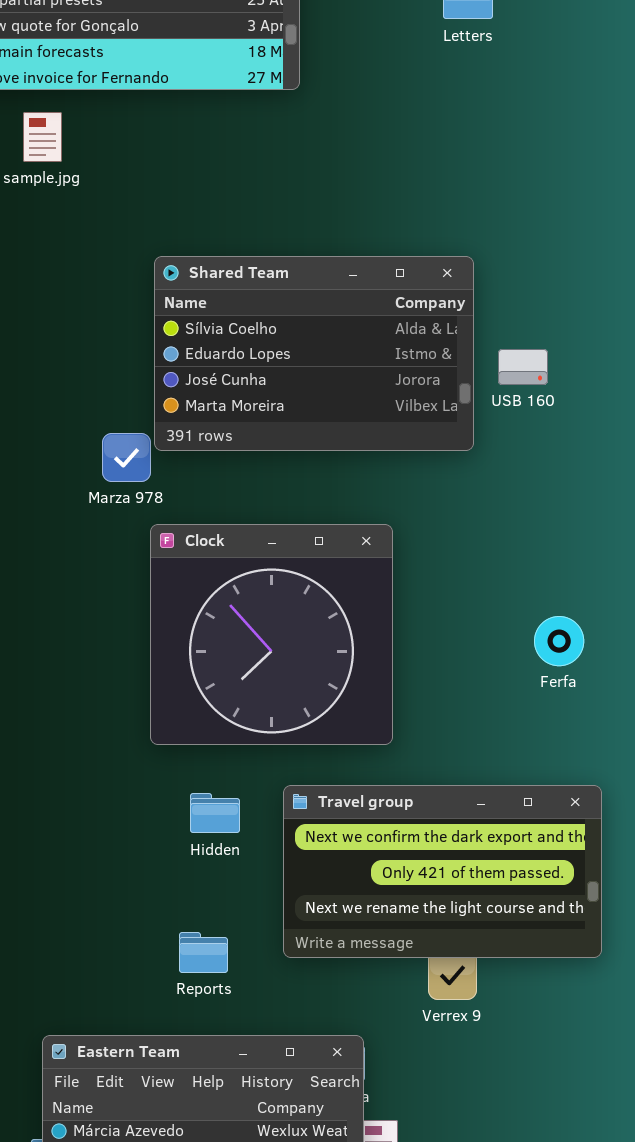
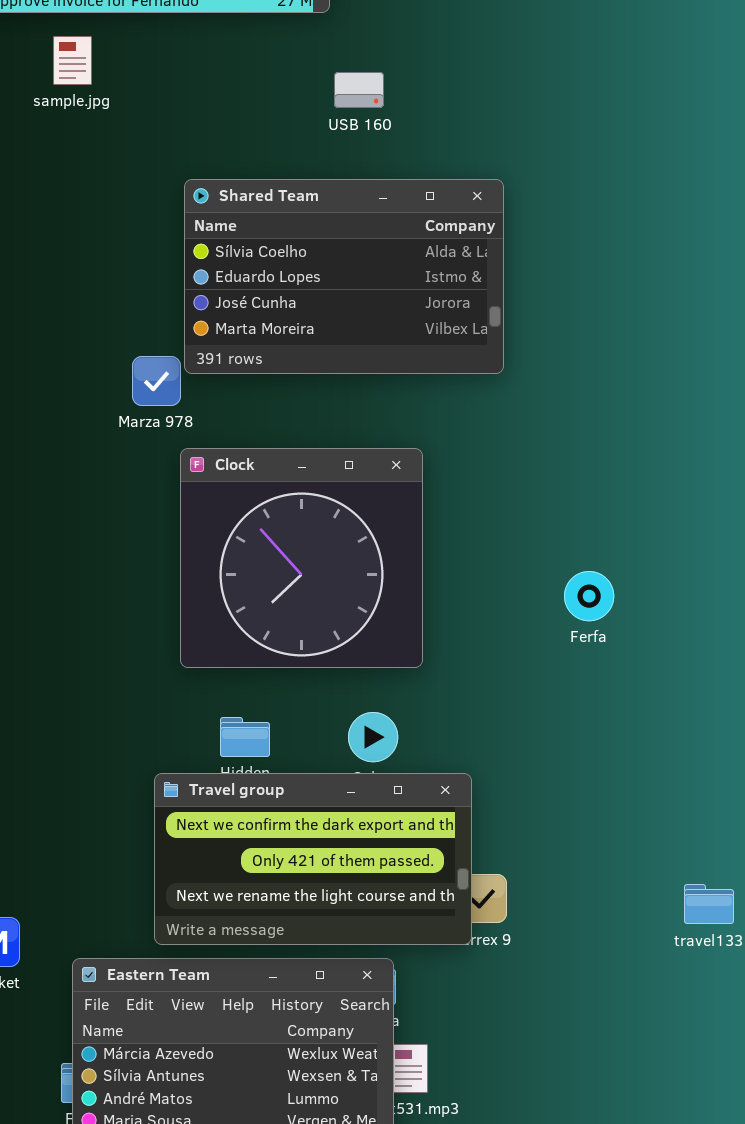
USB 160: [498,349,548,385] -> [334,72,384,108], moved
Ferfa: [534,616,584,666] -> [564,571,614,621], moved
Travel group: [283,785,602,958] -> [154,773,472,945], moved

